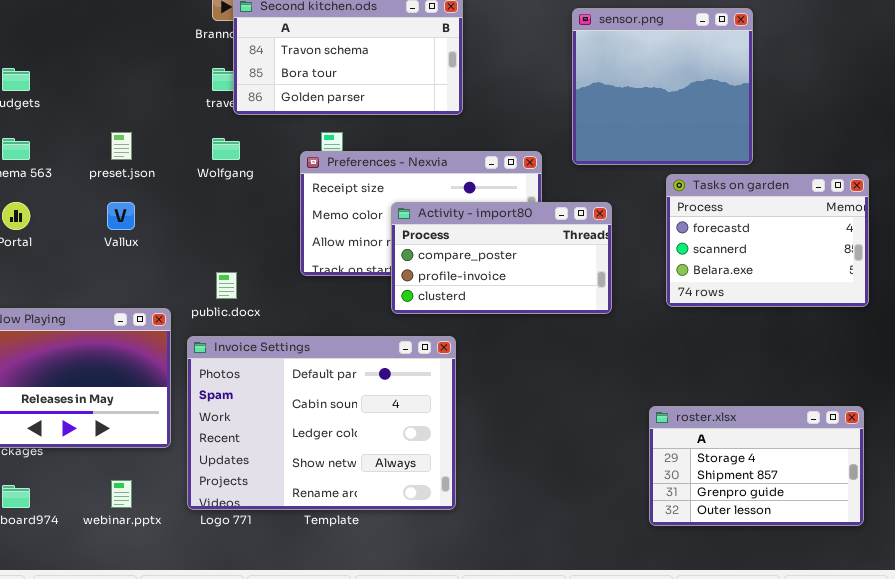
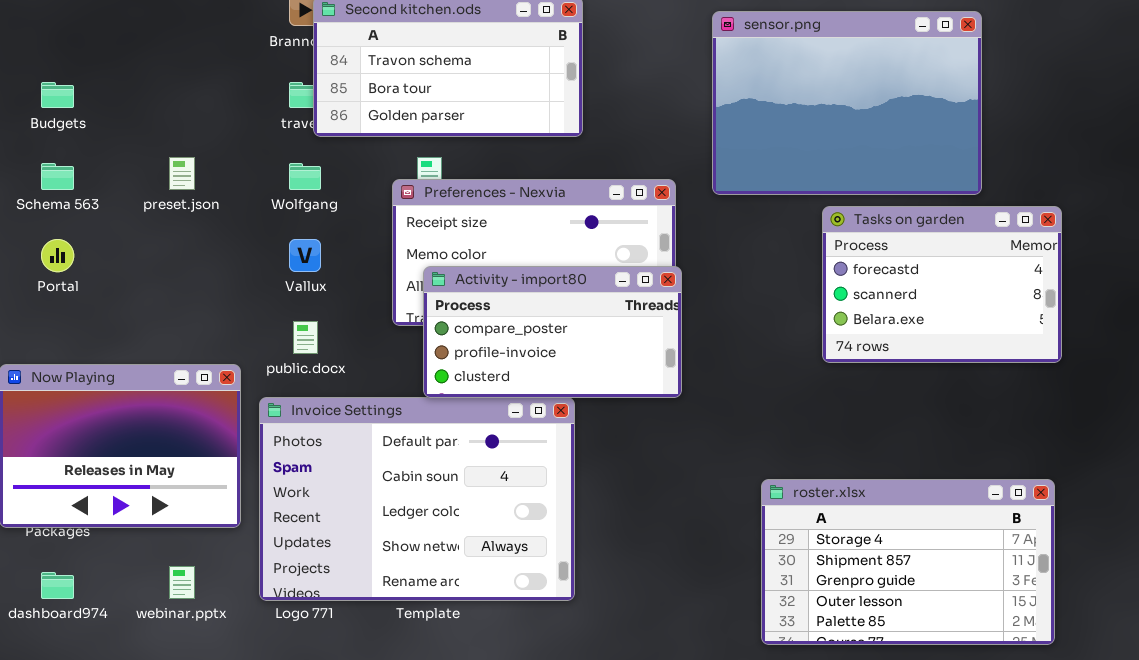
sensor.png: [572,8,753,165] -> [712,11,982,195], resized
Vallux: [107,202,135,230] -> [289,239,321,272], moved
Activity - import80: [391,202,612,314] -> [423,266,682,398], moved
roster.xlsx: [649,406,864,526] -> [761,479,1055,645], resized

